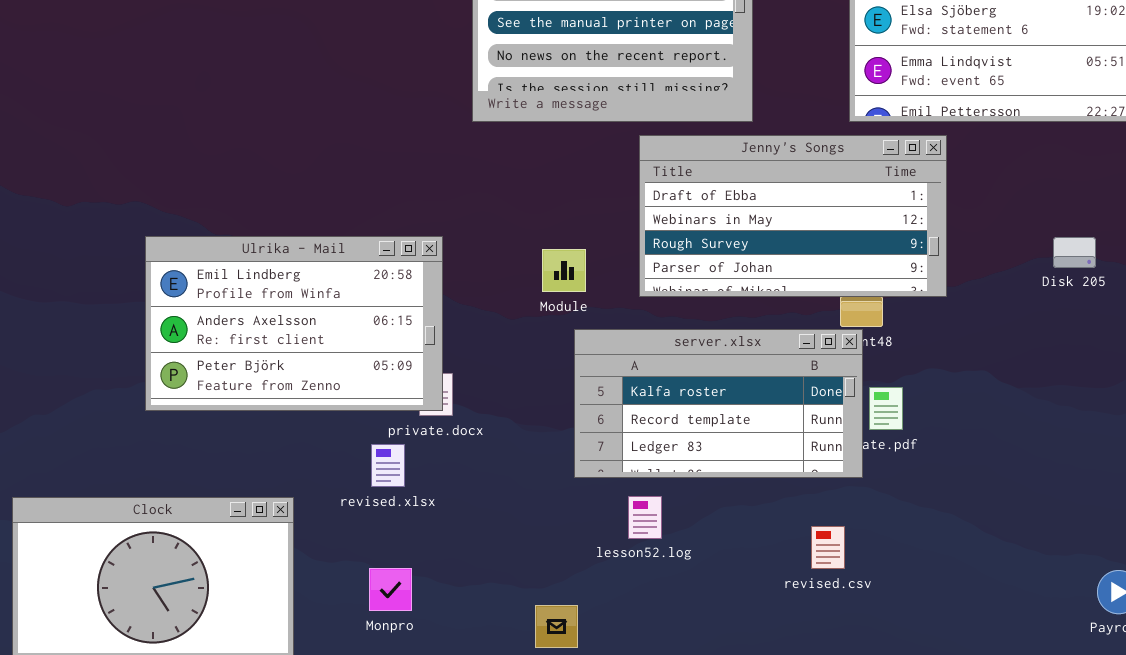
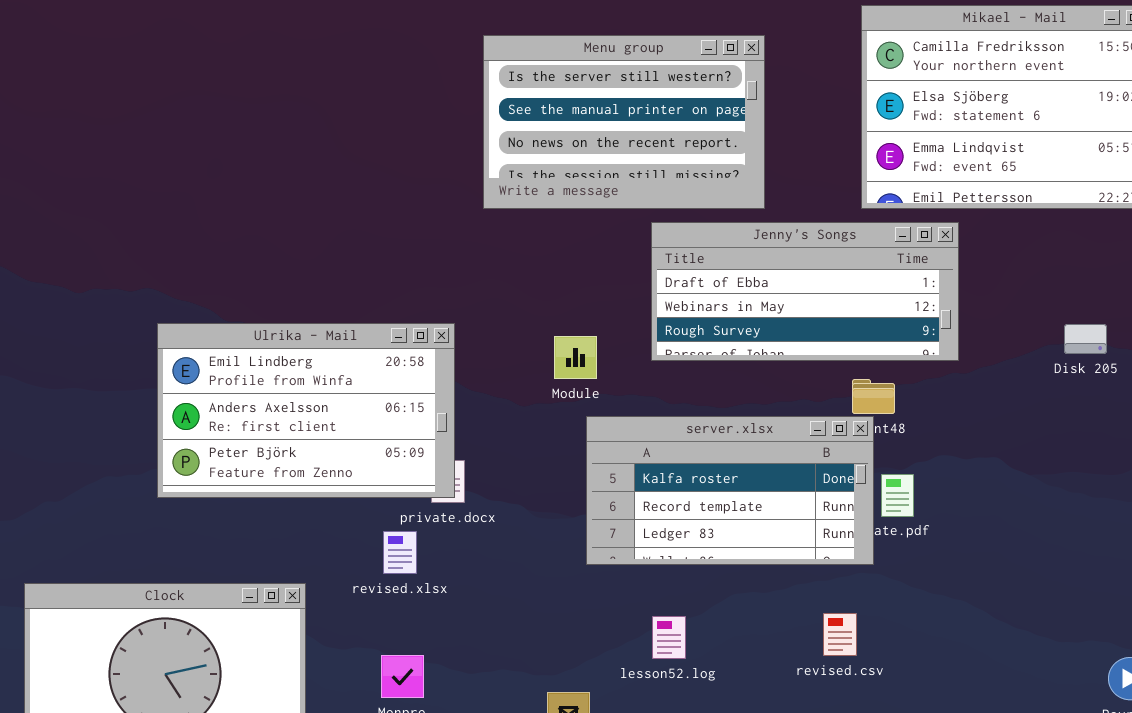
Jenny's Songs: [639,135,947,297] -> [651,222,959,361], resized
lesson52.log: [628,496,662,539] -> [652,616,686,659], moved

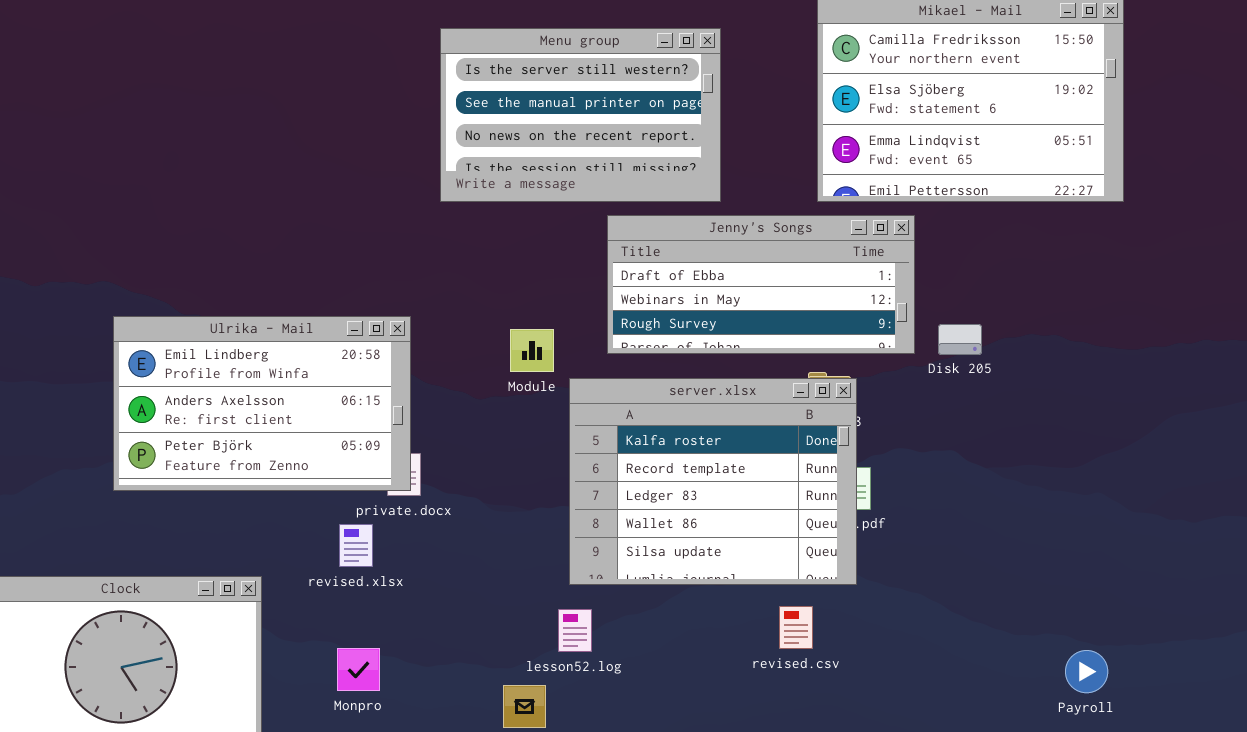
Disk 205: [1064,324,1107,354] -> [938,324,982,355], moved
server.xlsx: [586,416,874,565] -> [569,378,857,585], moved, resized
lesson52.log: [652,616,686,659] -> [558,609,592,652], moved

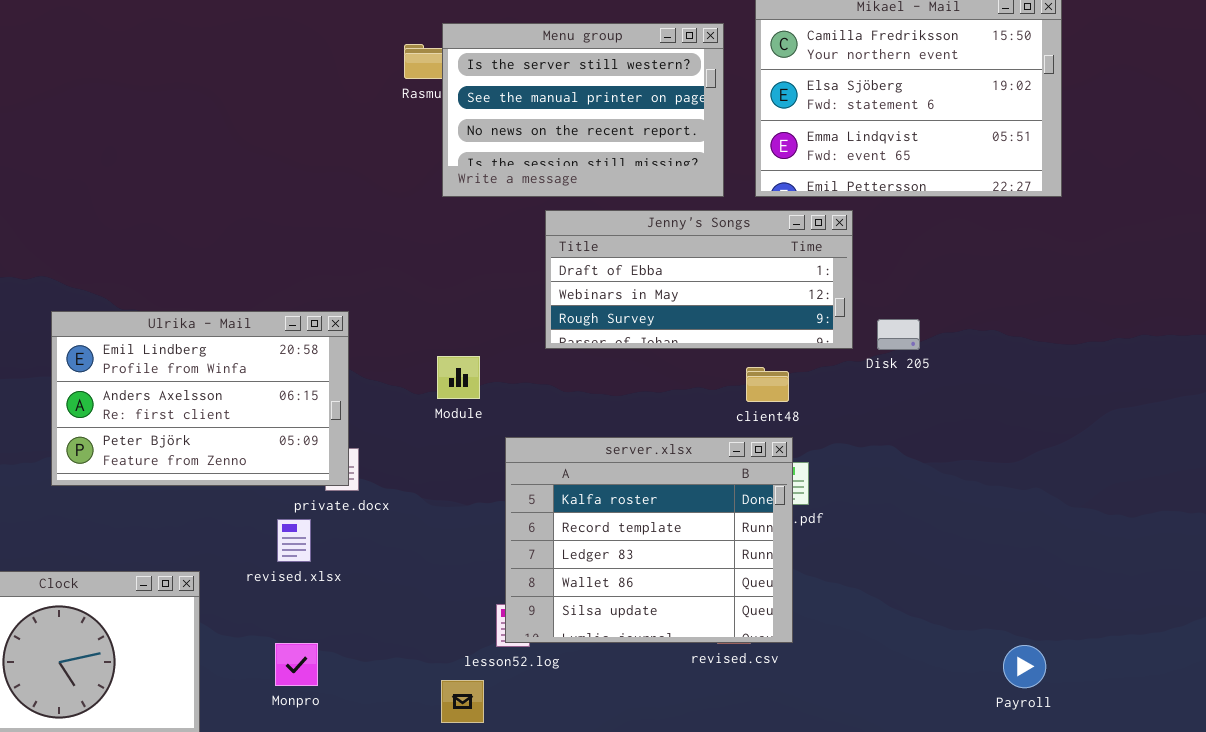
Menu group: [440,28,721,202] -> [442,23,724,197], moved
Module: [510,329,554,372] -> [437,356,480,399], moved
server.xlsx: [569,378,857,585] -> [505,437,793,643], moved

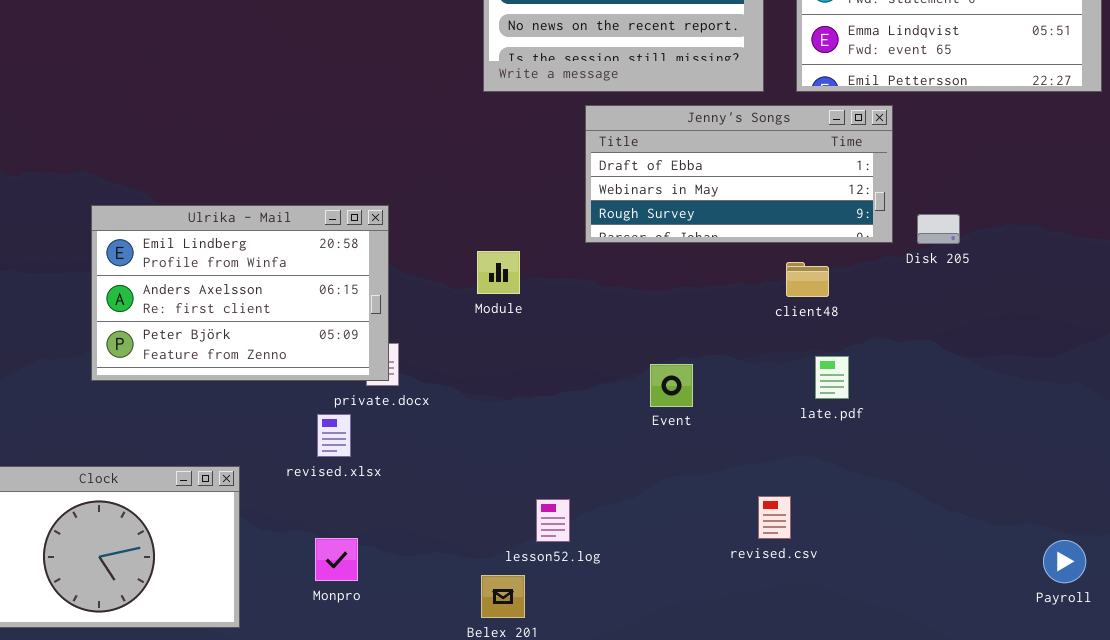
server.xlsx: [505,437,793,643] -> none, closed

